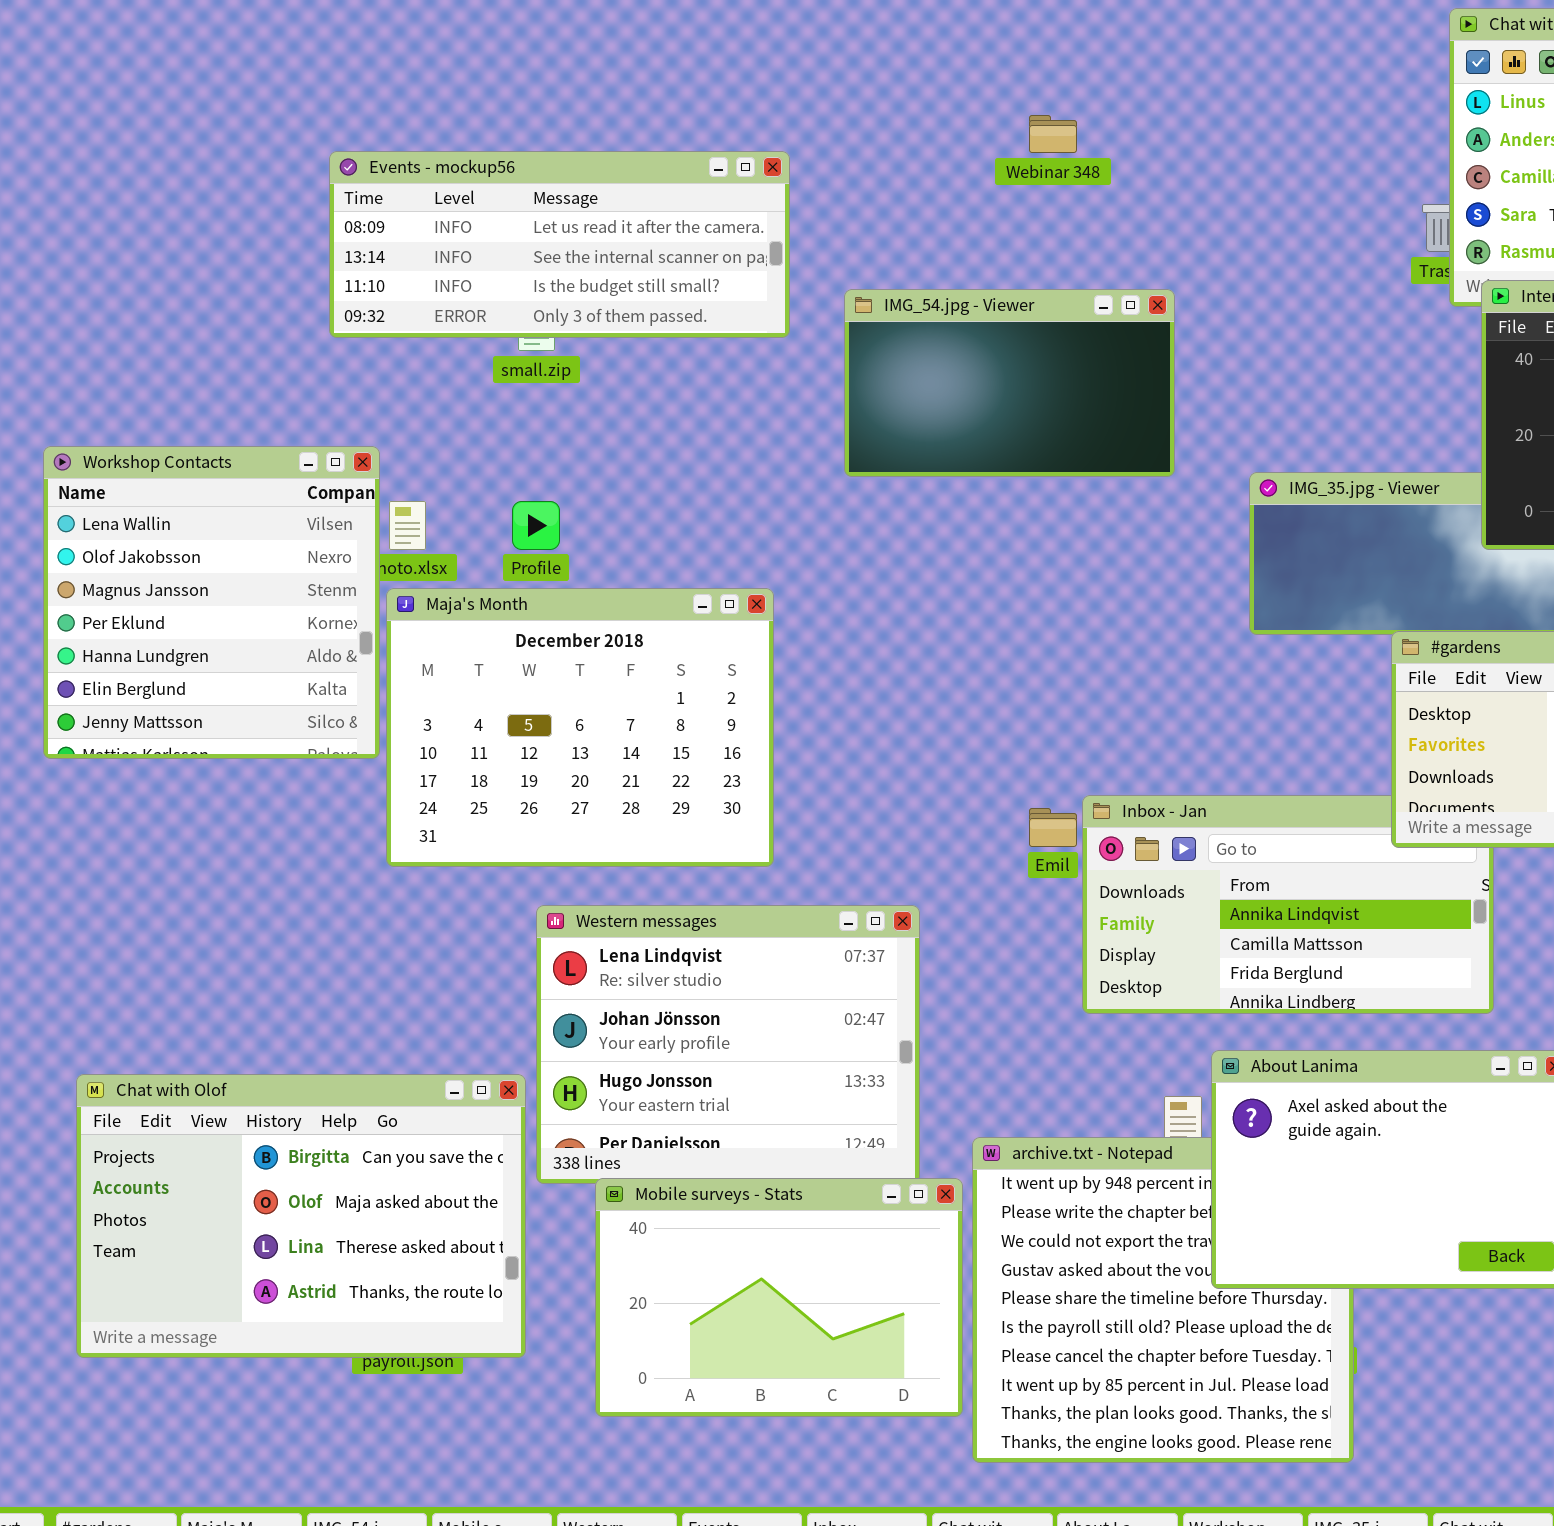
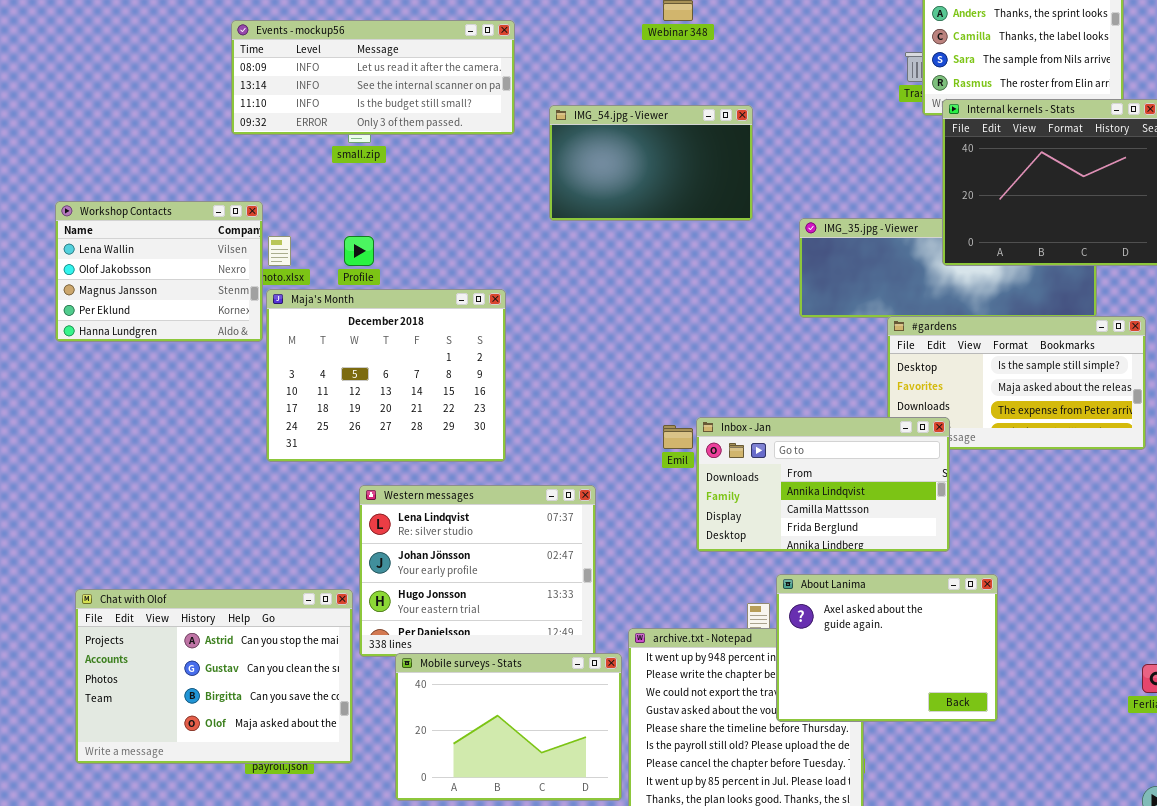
Workshop Contacts: [43,446,380,759] -> [55,201,263,342], resized
Inbox - Jan: [1082,795,1494,1014] -> [696,417,950,552], raised
Chat with Olof: [76,1074,526,1358] -> [75,589,353,764], scrolled up 2 rows

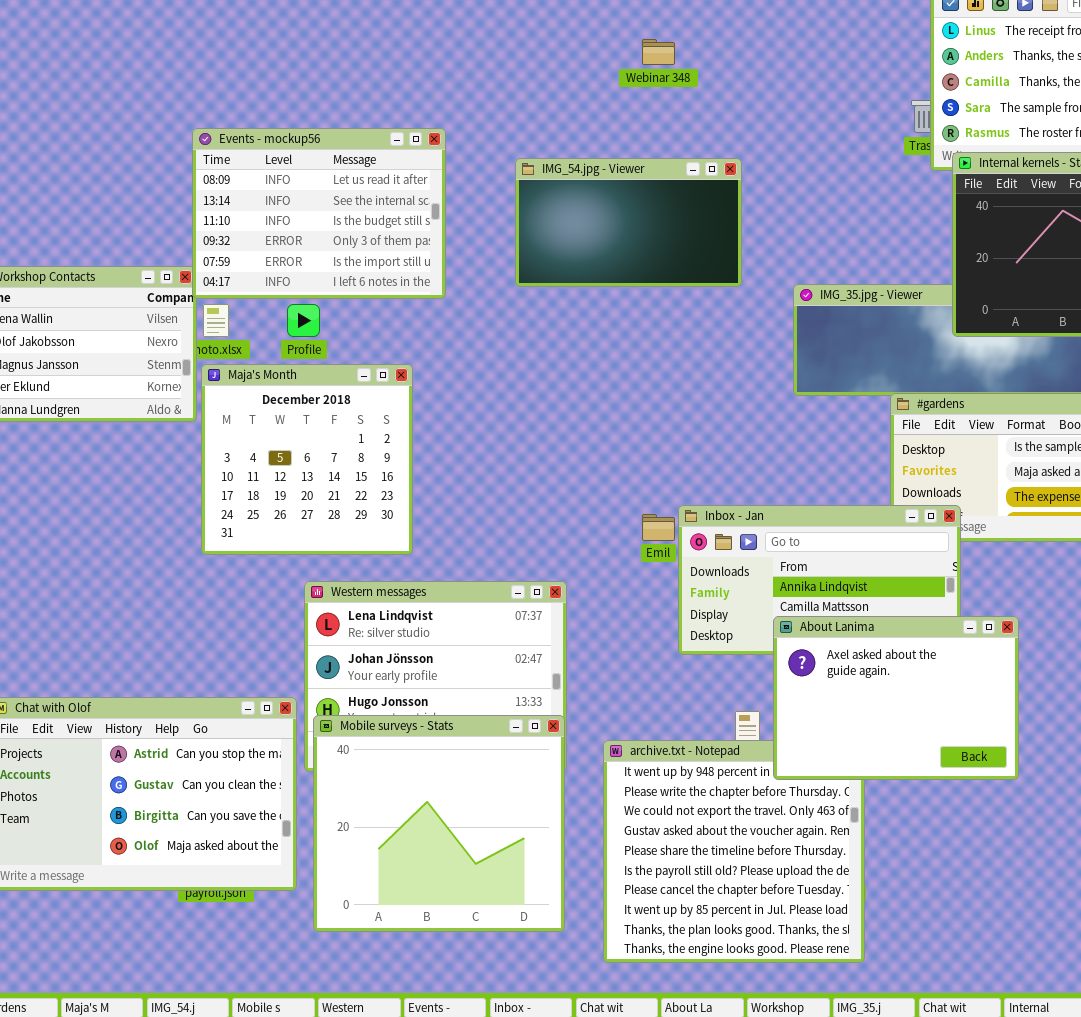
Events - mockup56: [231,20,515,135] -> [192,128,446,299], moved, resized
Maja's Month: [266,289,506,462] -> [201,364,413,555], resized
About Lanima: [776,574,998,722] -> [773,616,1019,780], moved
Mobile surveys - Stats: [395,653,622,801] -> [313,715,565,932], moved, resized

